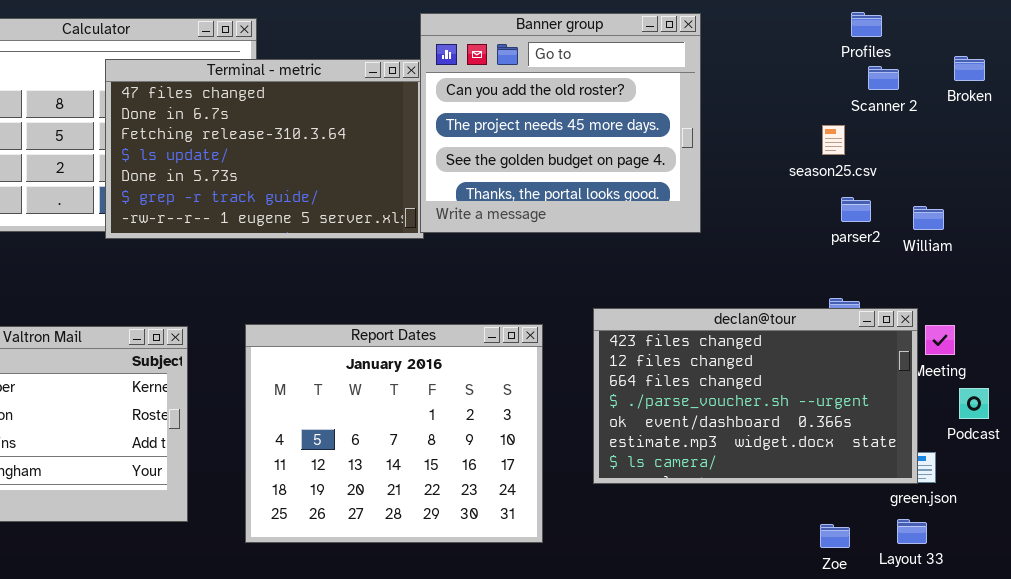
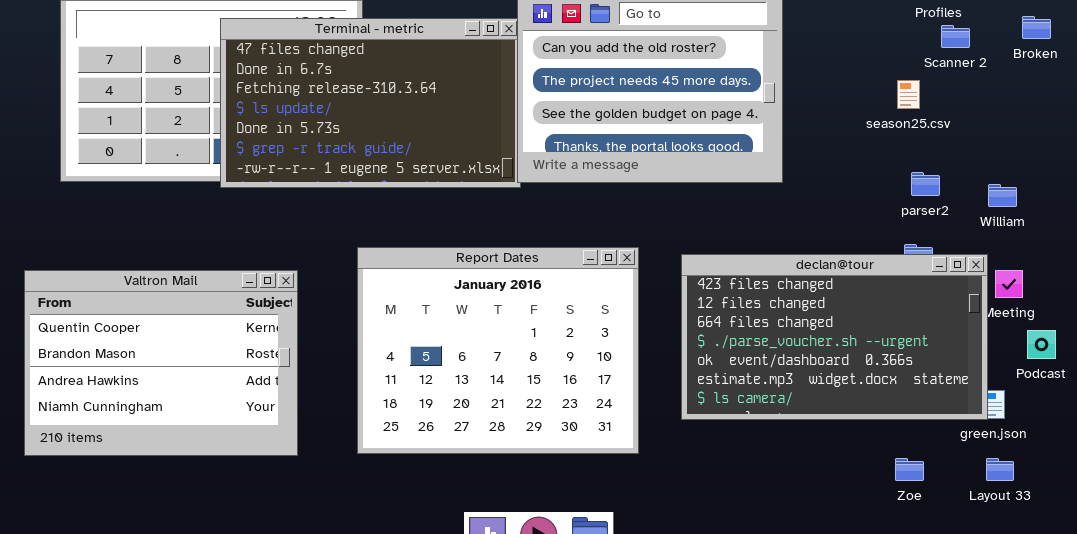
parser2: [841,197,871,222] -> [911,172,940,196], moved
William: [913,206,944,230] -> [988,184,1017,207], moved
Report Dates: [245,324,543,543] -> [357,247,639,454], moved
Layout 33: [897,519,927,544] -> [986,458,1014,481], moved

